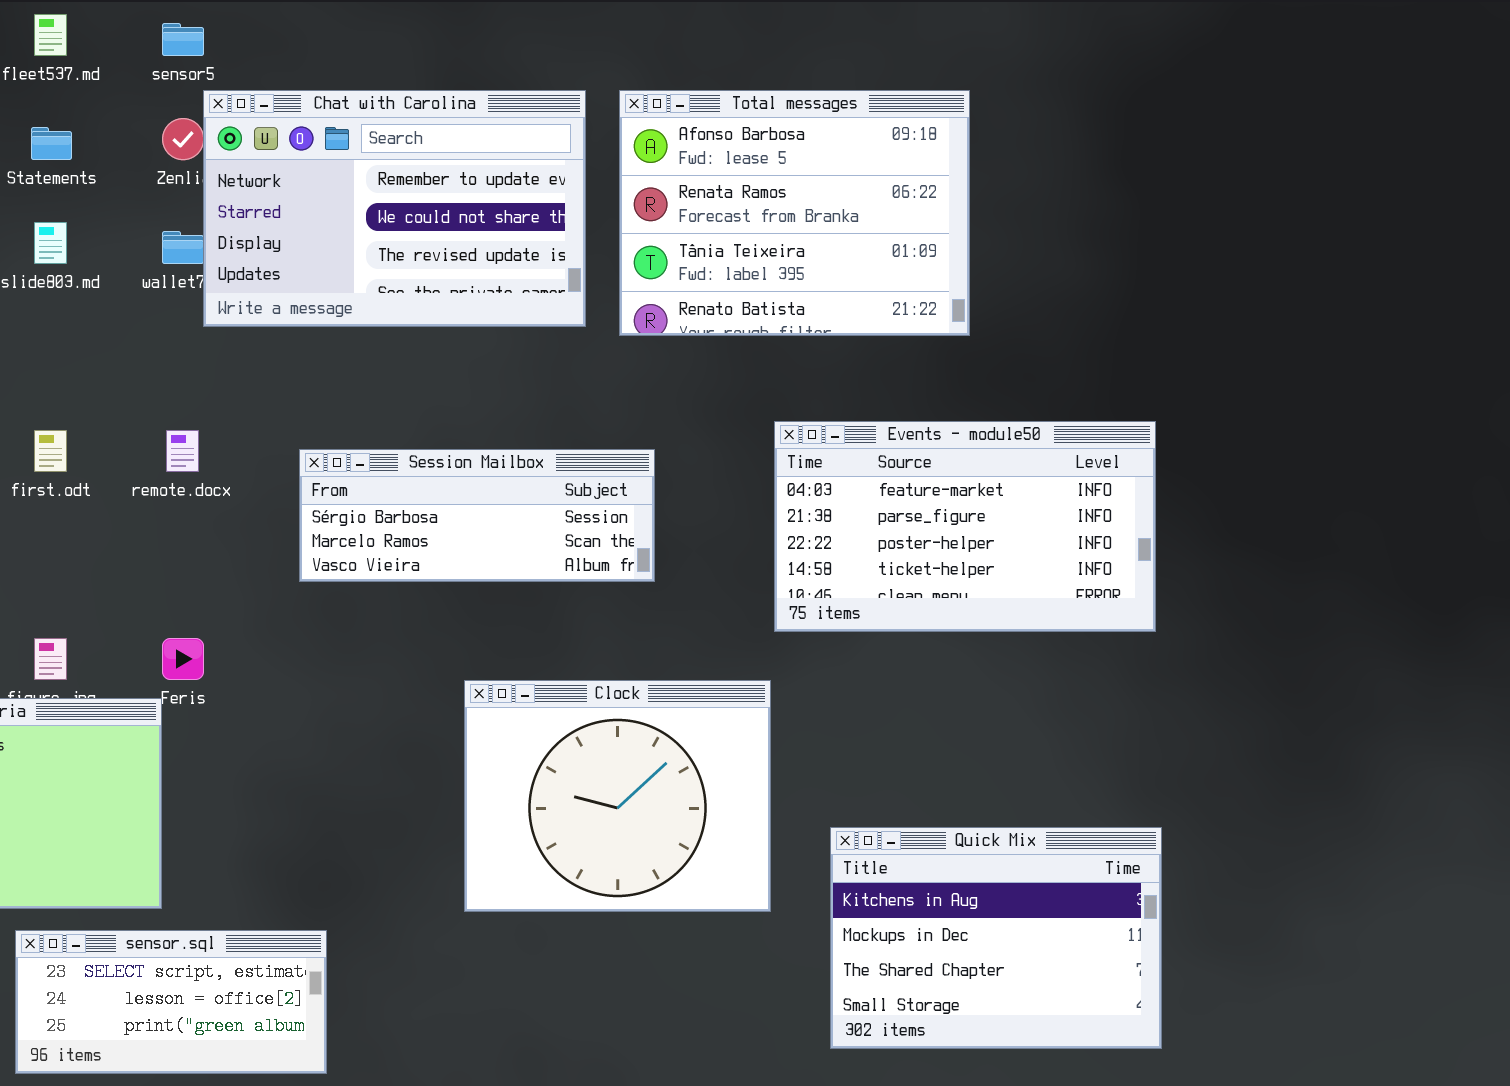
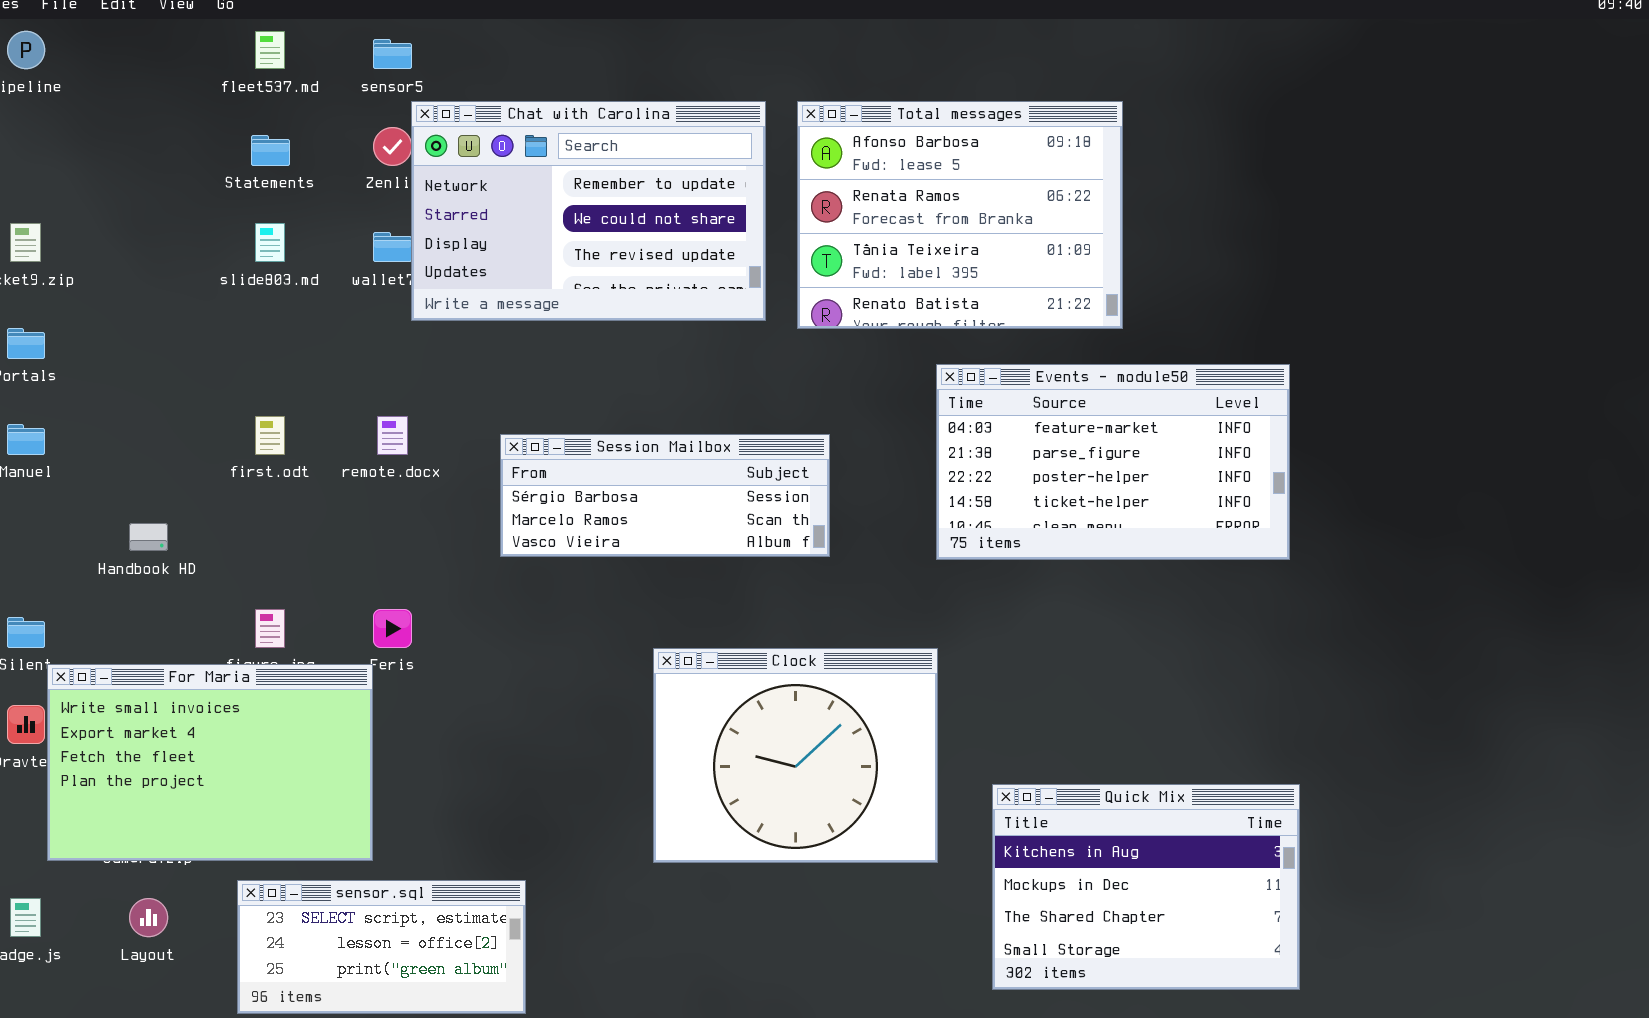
Events - module50: [774,421,1156,632] -> [936,364,1290,560], moved

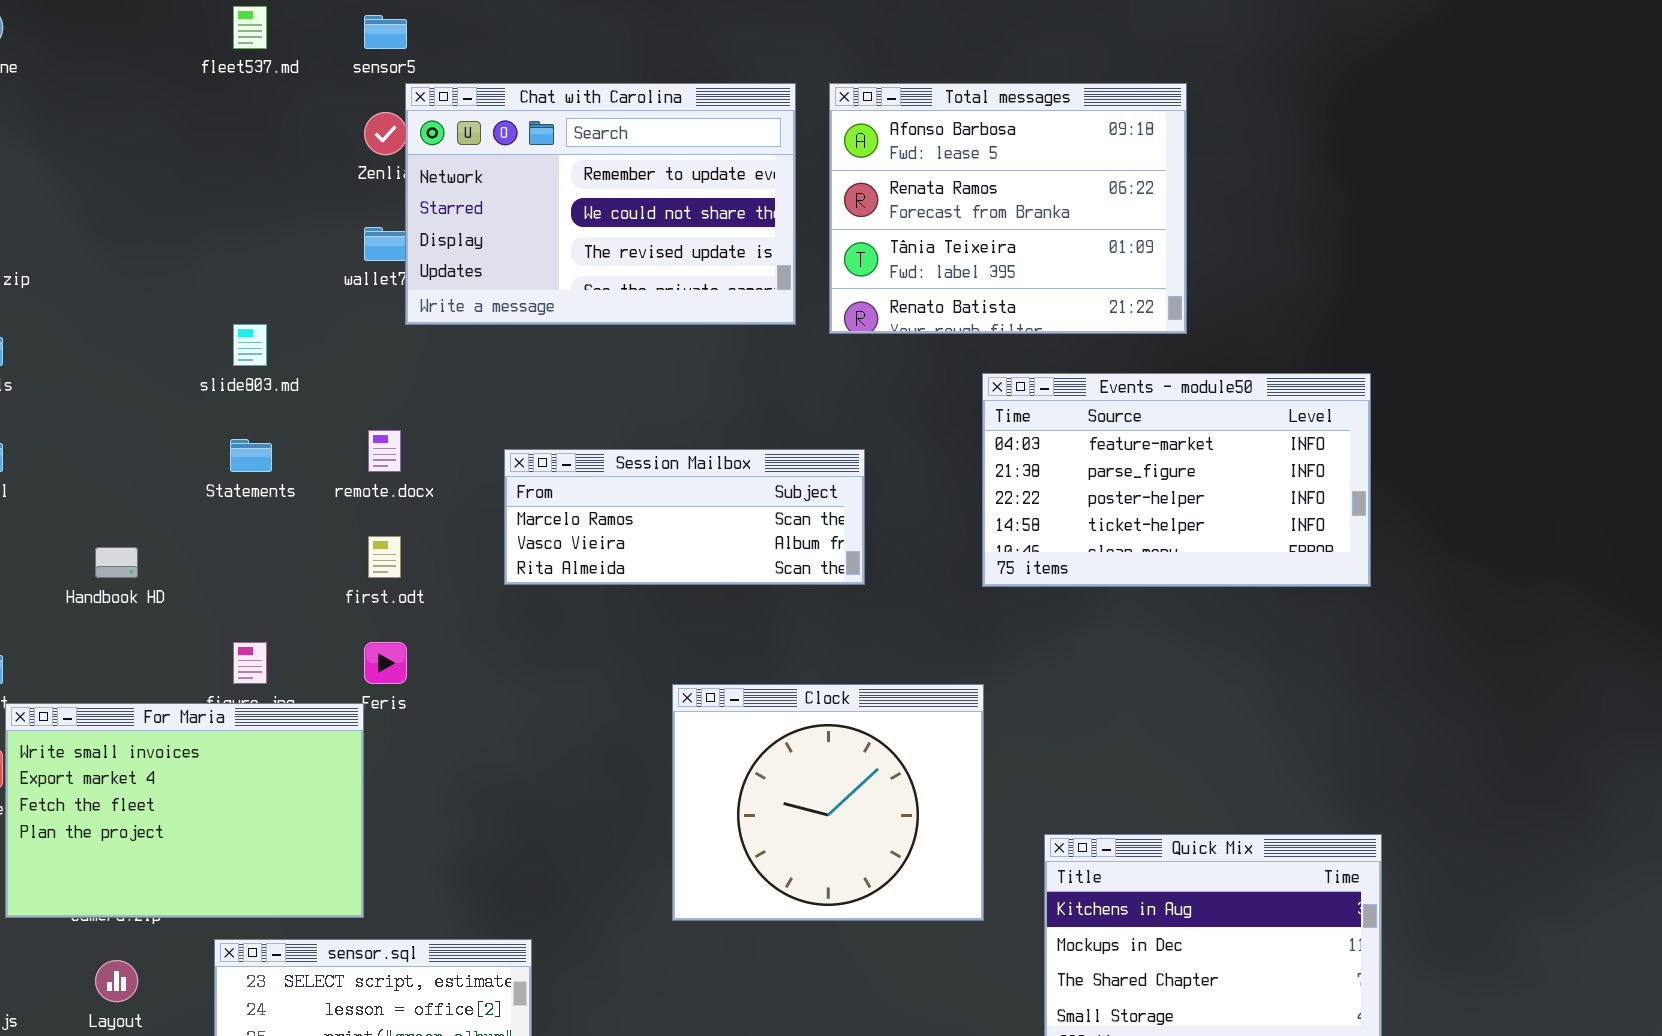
Statements: [251,135,290,166] -> [230,439,272,472], moved
slide803.md: [255,223,285,262] -> [233,324,267,366], moved
first.odt: [255,416,285,455] -> [368,536,401,578], moved
Session Mailbox: [500,434,830,557] -> [504,449,865,585], scrolled down 1 row

